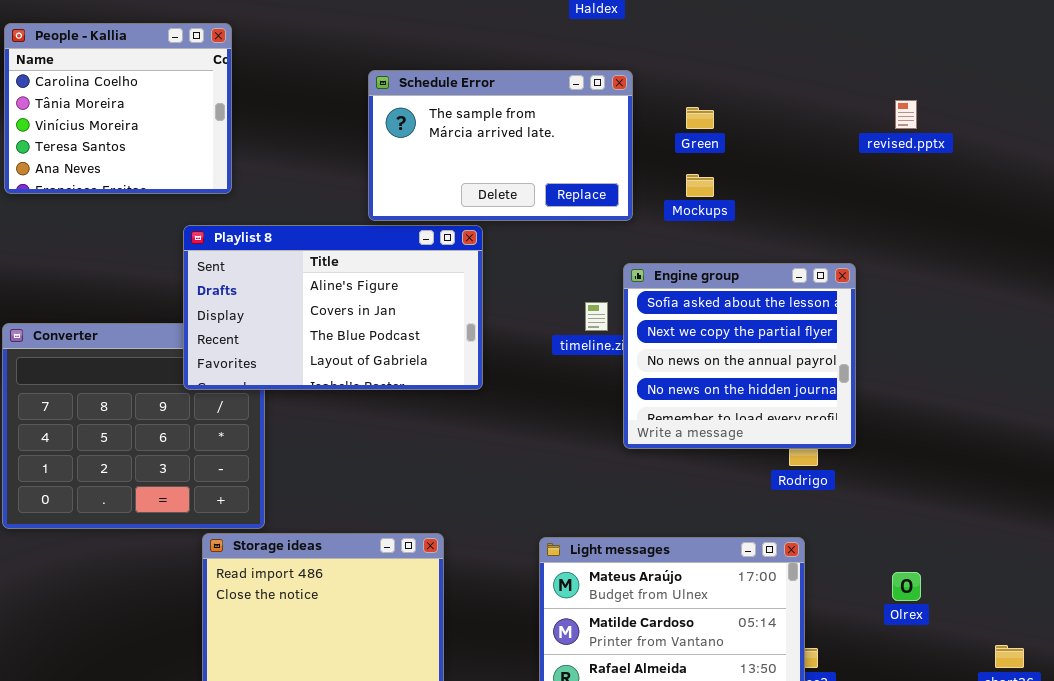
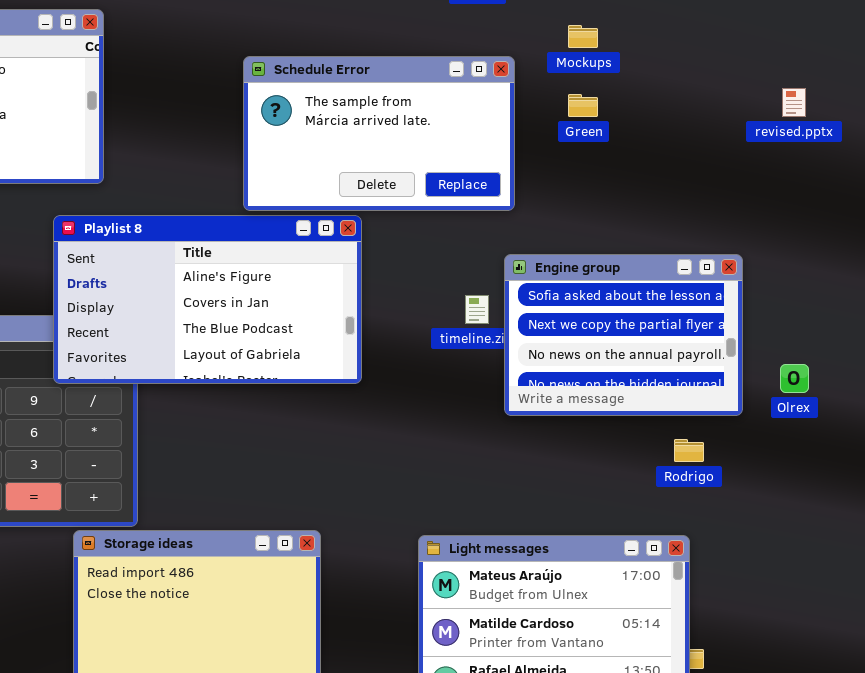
Mockups: [686,174,714,197] -> [568,25,598,48], moved
Engine group: [623,263,856,449] -> [504,254,743,416], resized
Olrex: [892,572,921,601] -> [780,364,809,393], moved

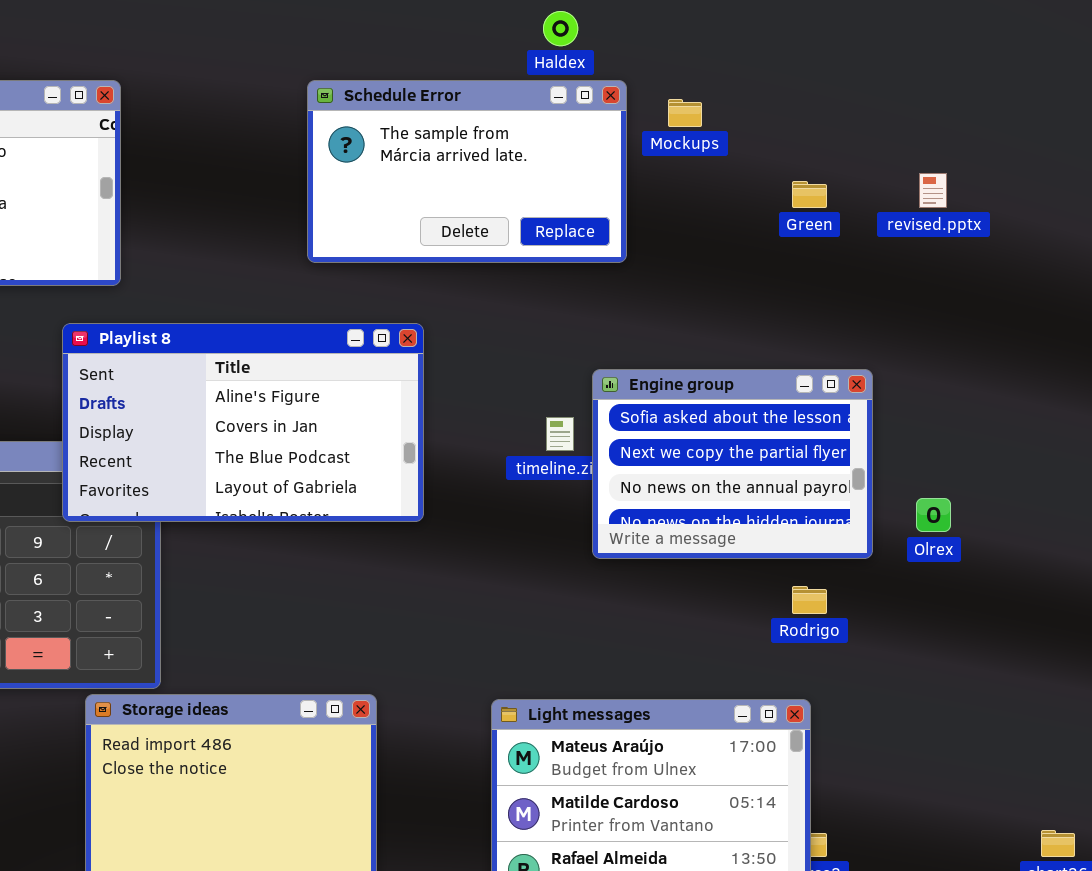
Schedule Error: [243,56,515,211] -> [307,80,627,263], moved
Green: [568,94,598,117] -> [792,181,827,208], moved

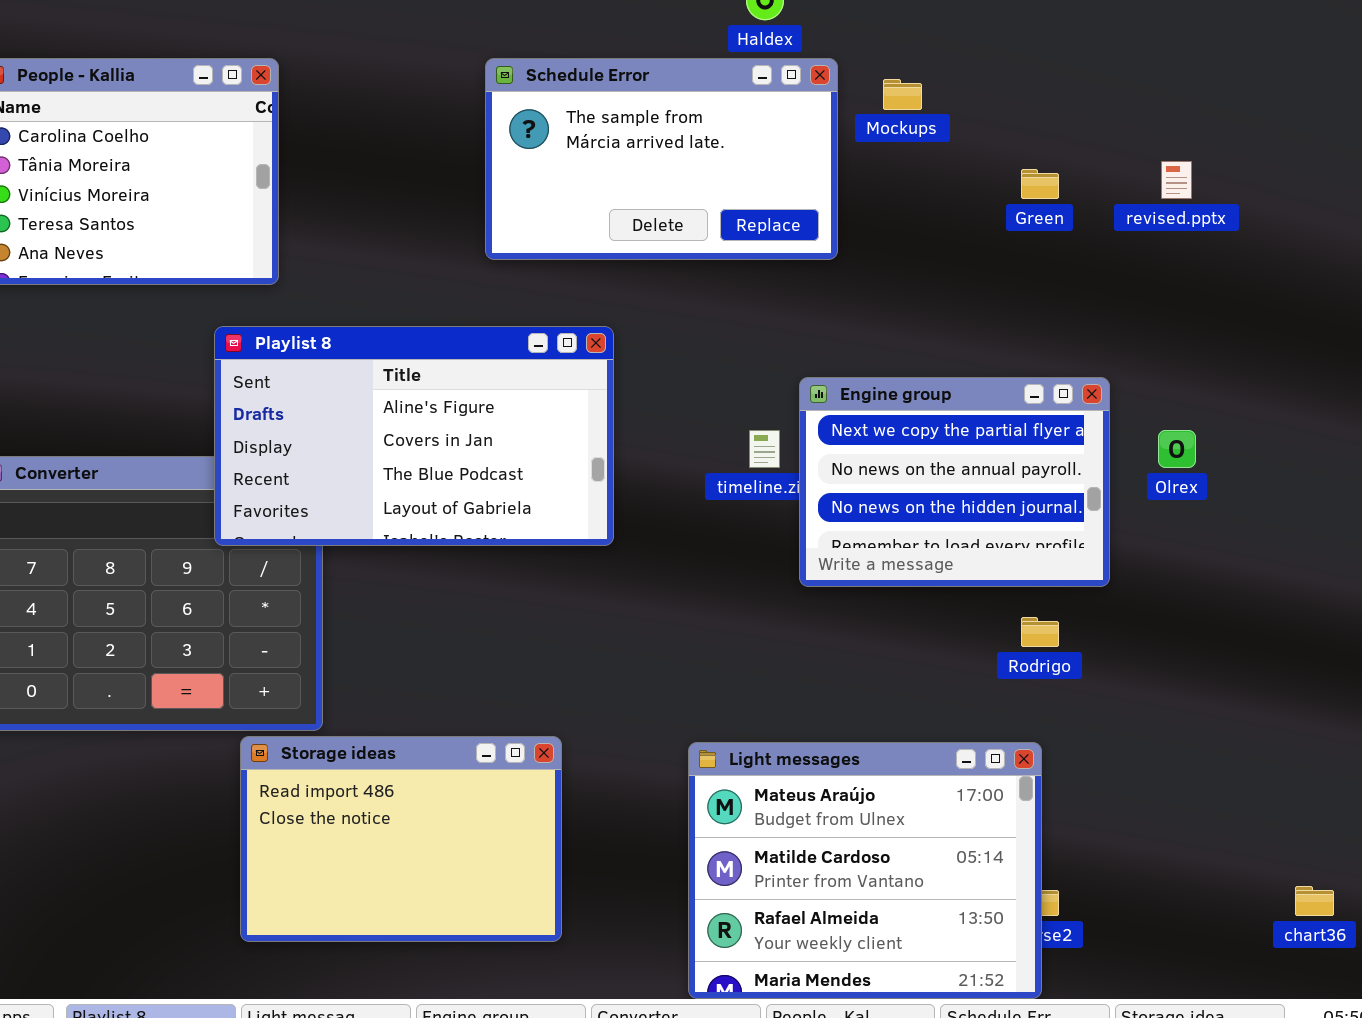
Engine group: [592,369,873,559] -> [799,377,1110,587], scrolled down 1 row
Olrex: [916,498,951,532] -> [1158,430,1196,468], moved

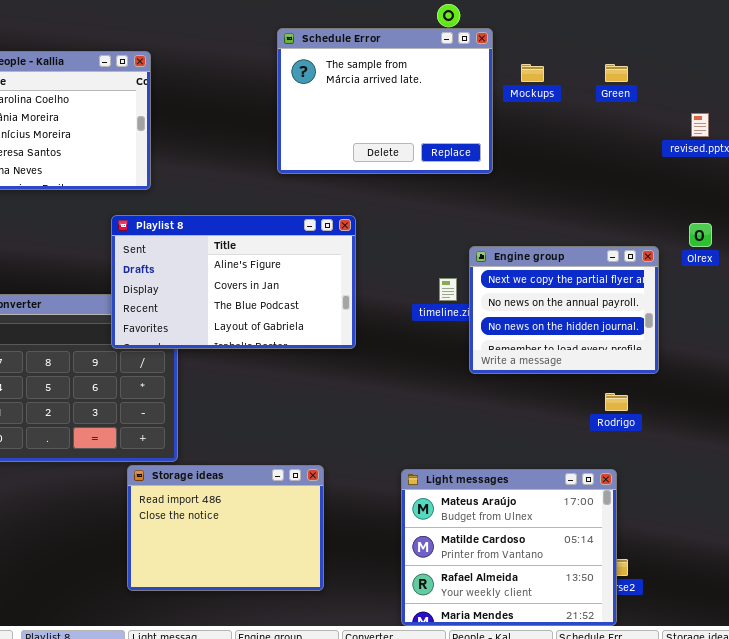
Schedule Error: [485,58,838,260] -> [277,28,493,174], resized
Green: [1021,169,1059,199] -> [605,64,628,82], moved
Olrex: [1158,430,1196,468] -> [689,223,712,247], moved

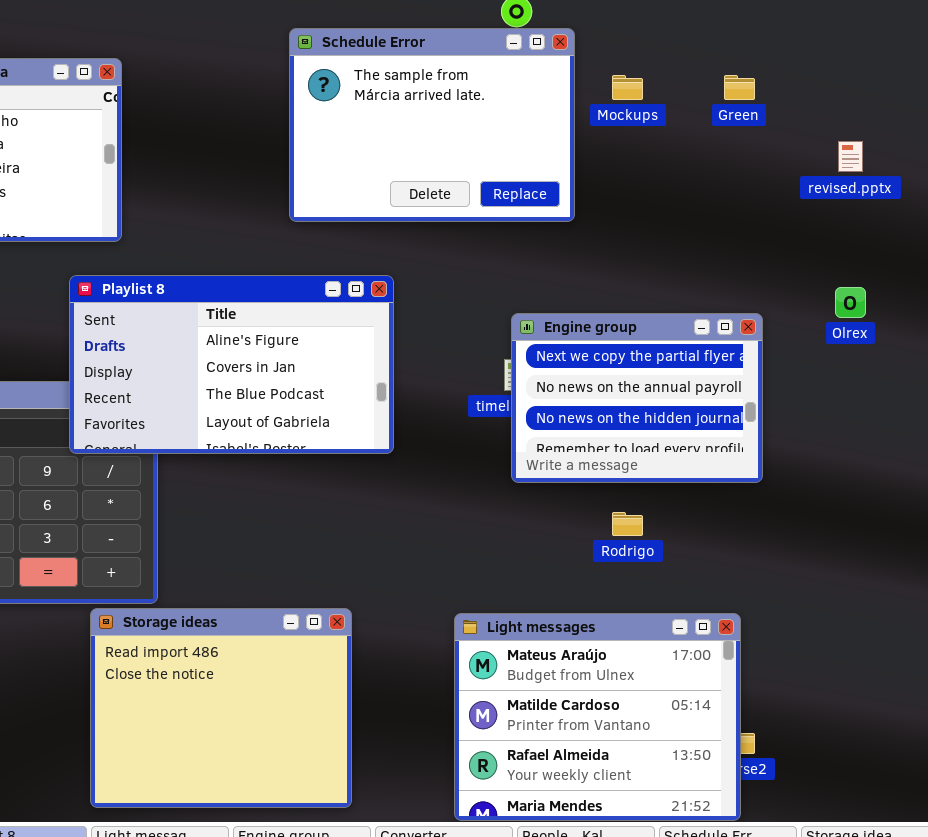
Engine group: [469,246,659,374] -> [511,313,763,483], moved
Rodrigo: [605,393,628,411] -> [612,512,643,536], moved
Storage ideas: [127,465,324,591] -> [90,608,352,808], resized

